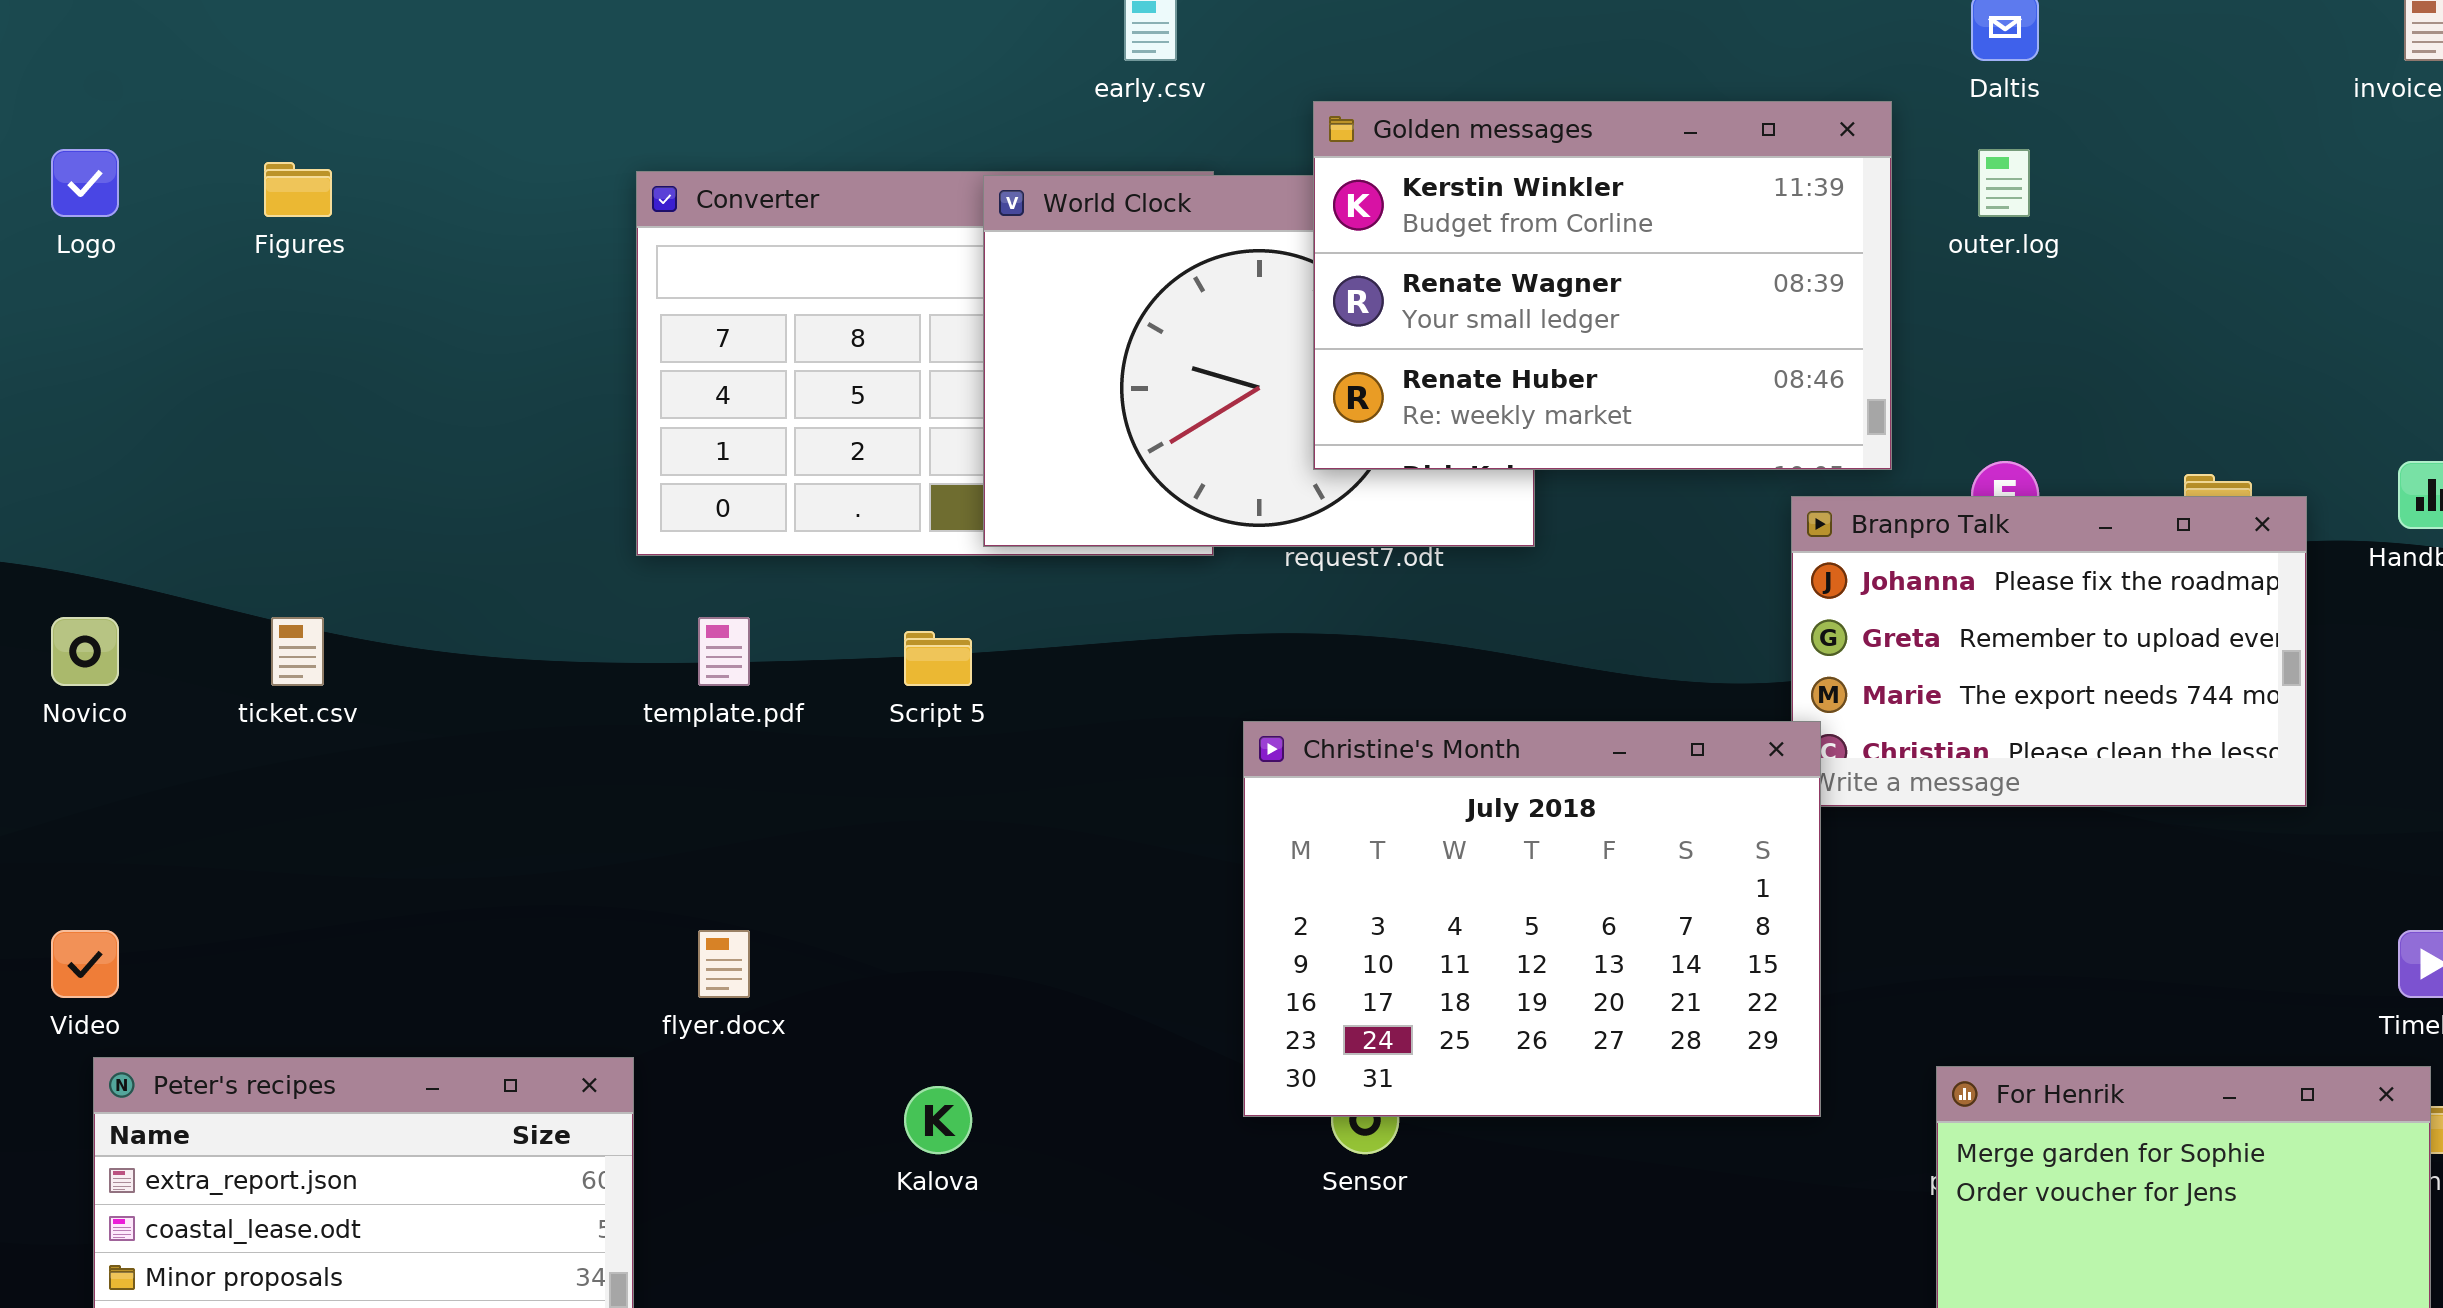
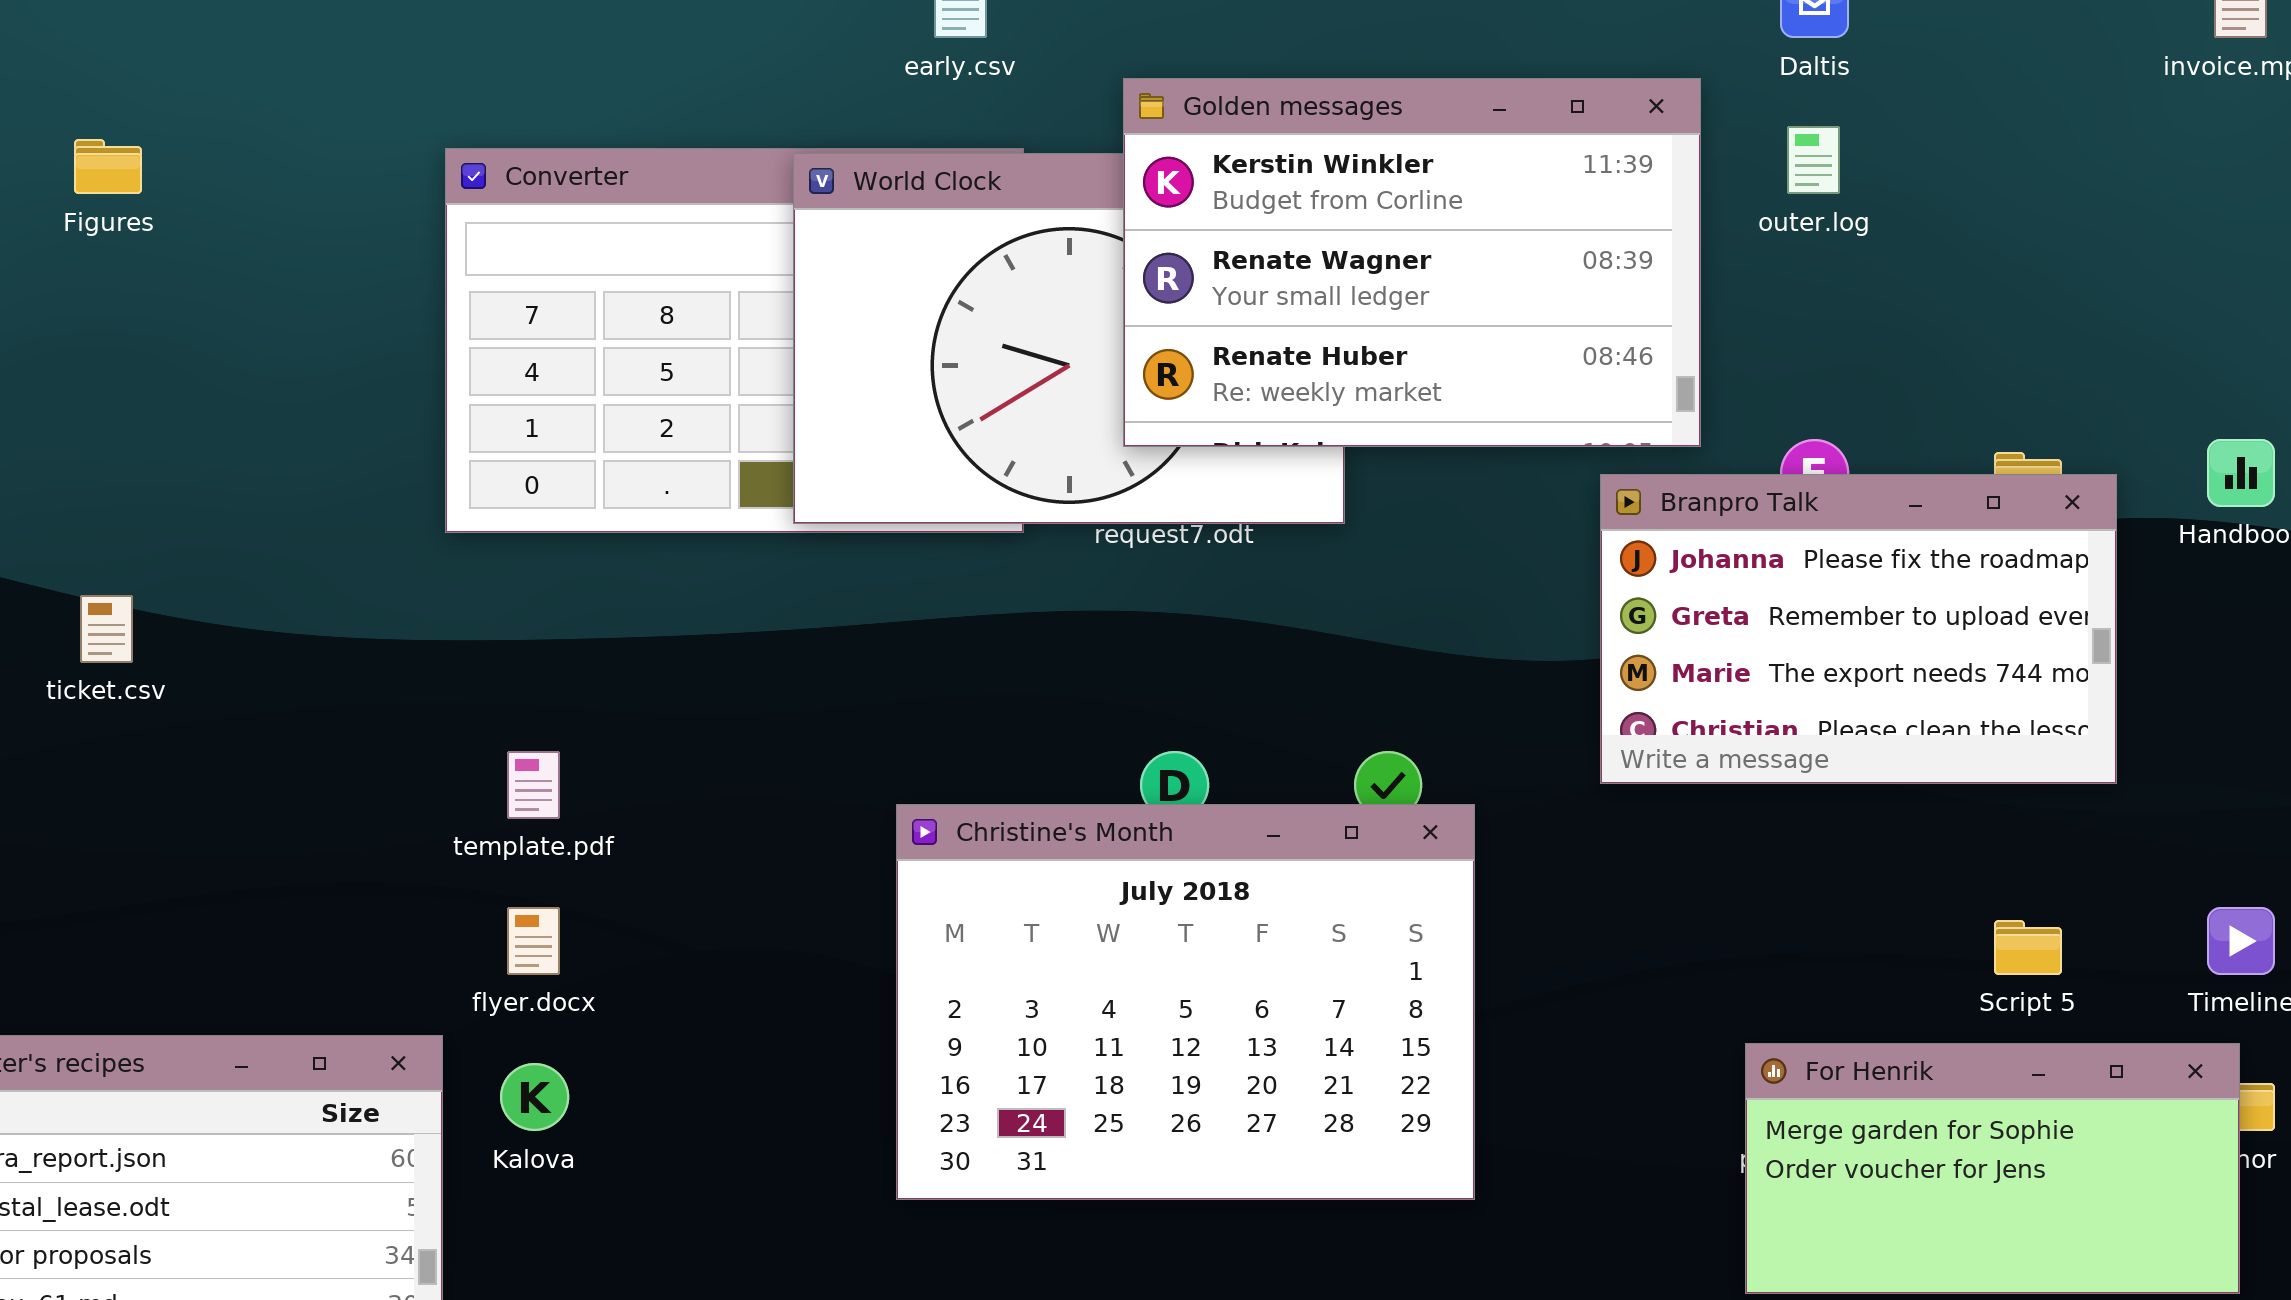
template.pdf: [698,617,750,686] -> [507,751,560,819], moved
Script 5: [904,631,972,686] -> [1994,920,2062,975], moved
Christine's Month: [1243,721,1821,1117] -> [896,804,1475,1200], moved
Kalova: [904,1086,972,1154] -> [500,1063,569,1131], moved

